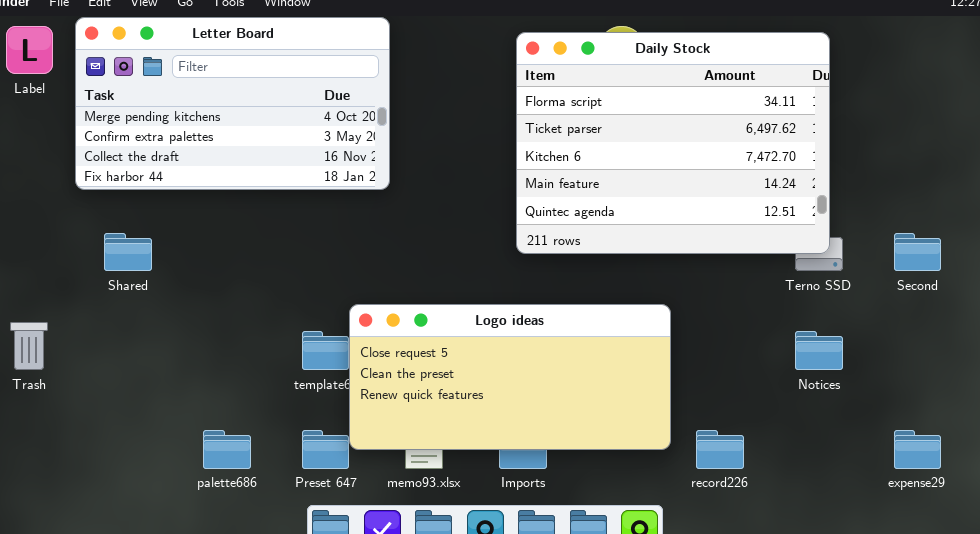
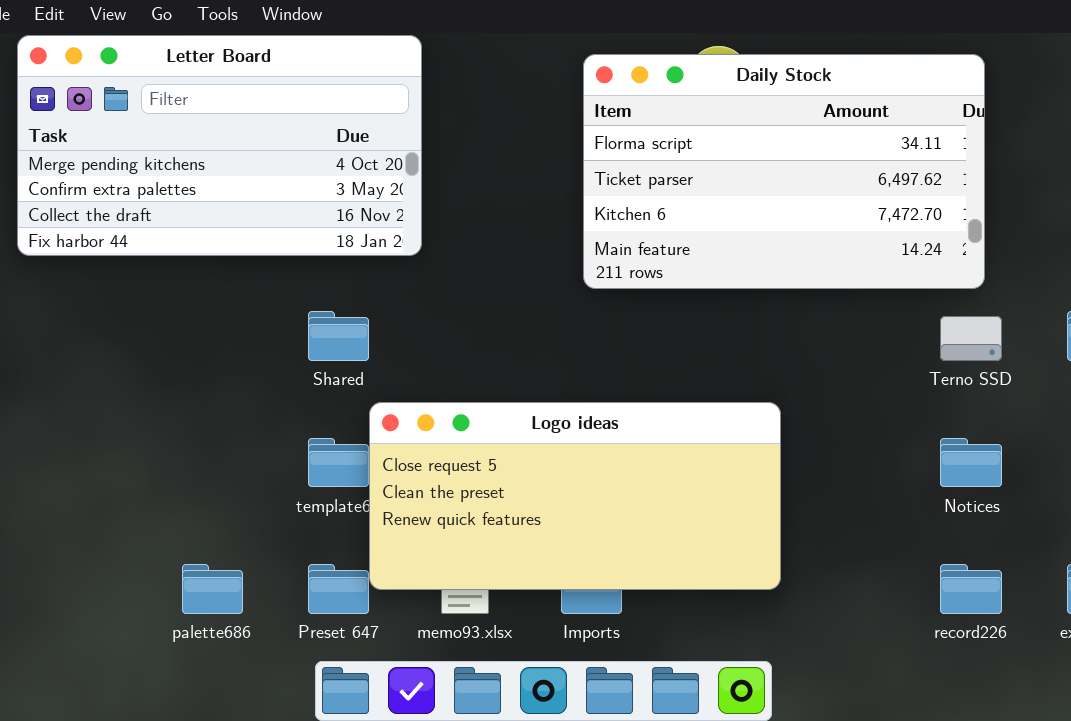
Daily Stock: [516,32,830,254] -> [583,54,985,289], resized
Shared: [104,233,152,271] -> [308,311,369,361], moved
record226: [696,430,744,469] -> [940,564,1002,614], moved

